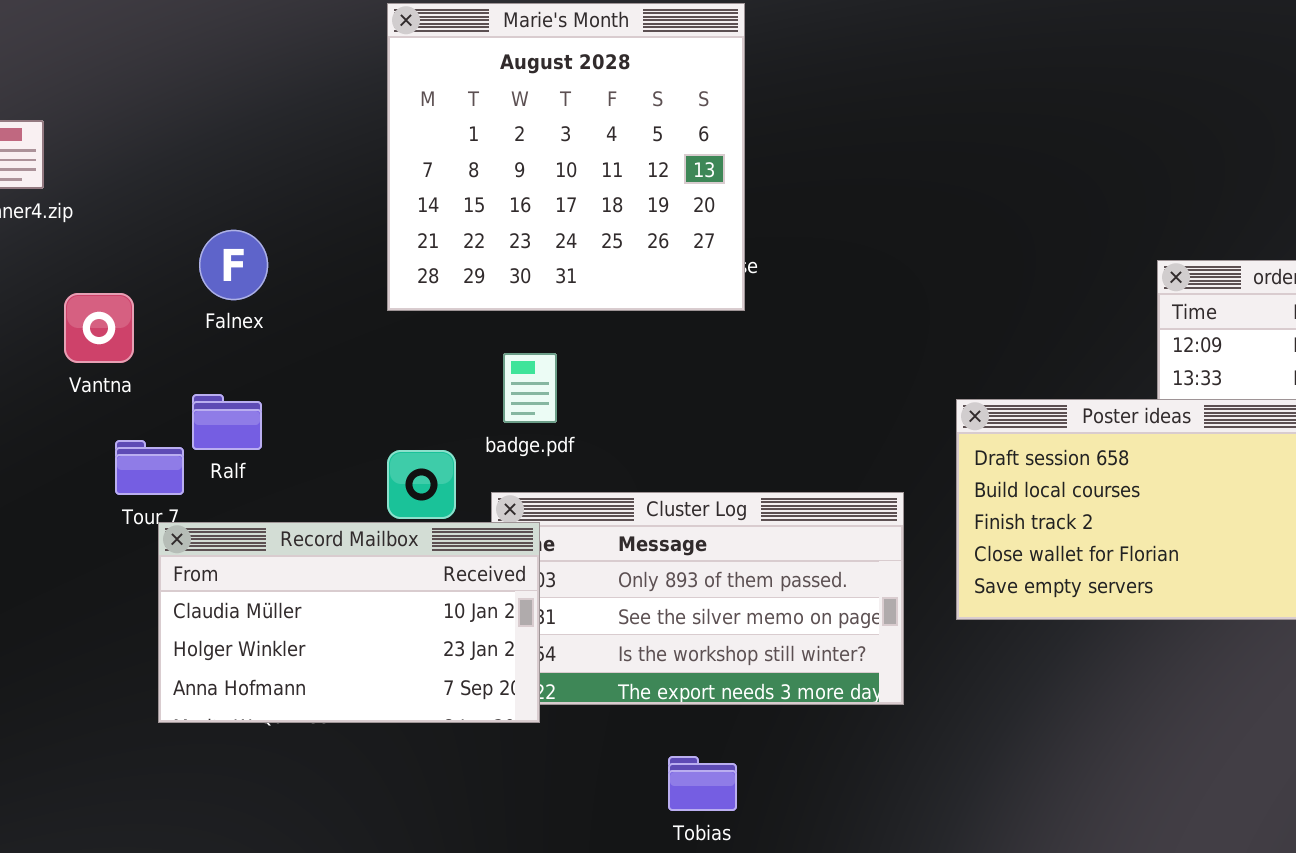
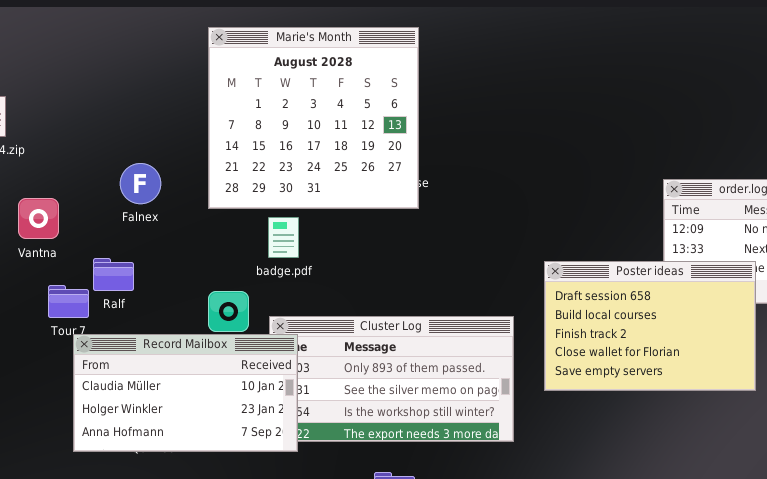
Falnex: [199,230,268,300] -> [120,163,161,204], moved
badge.pdf: [503,353,557,423] -> [268,217,299,258], moved

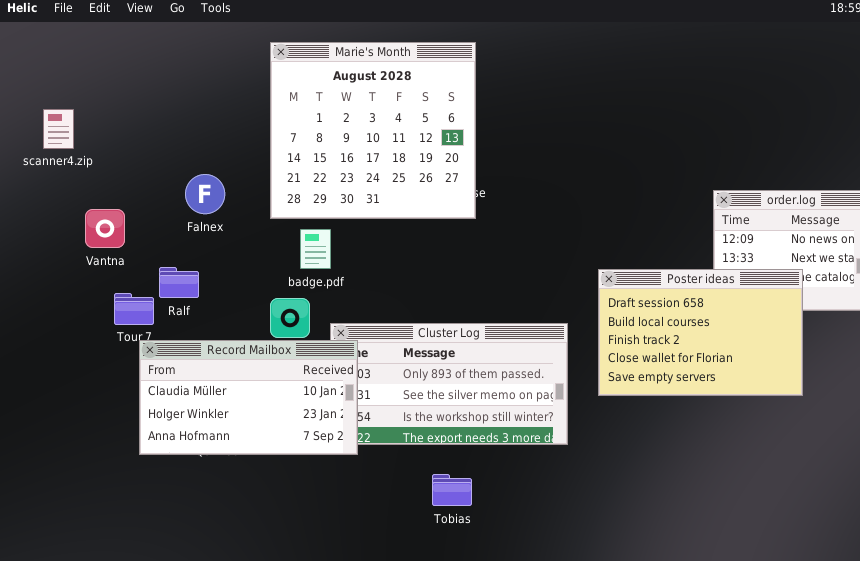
badge.pdf: [268,217,299,258] -> [300,229,331,269], moved

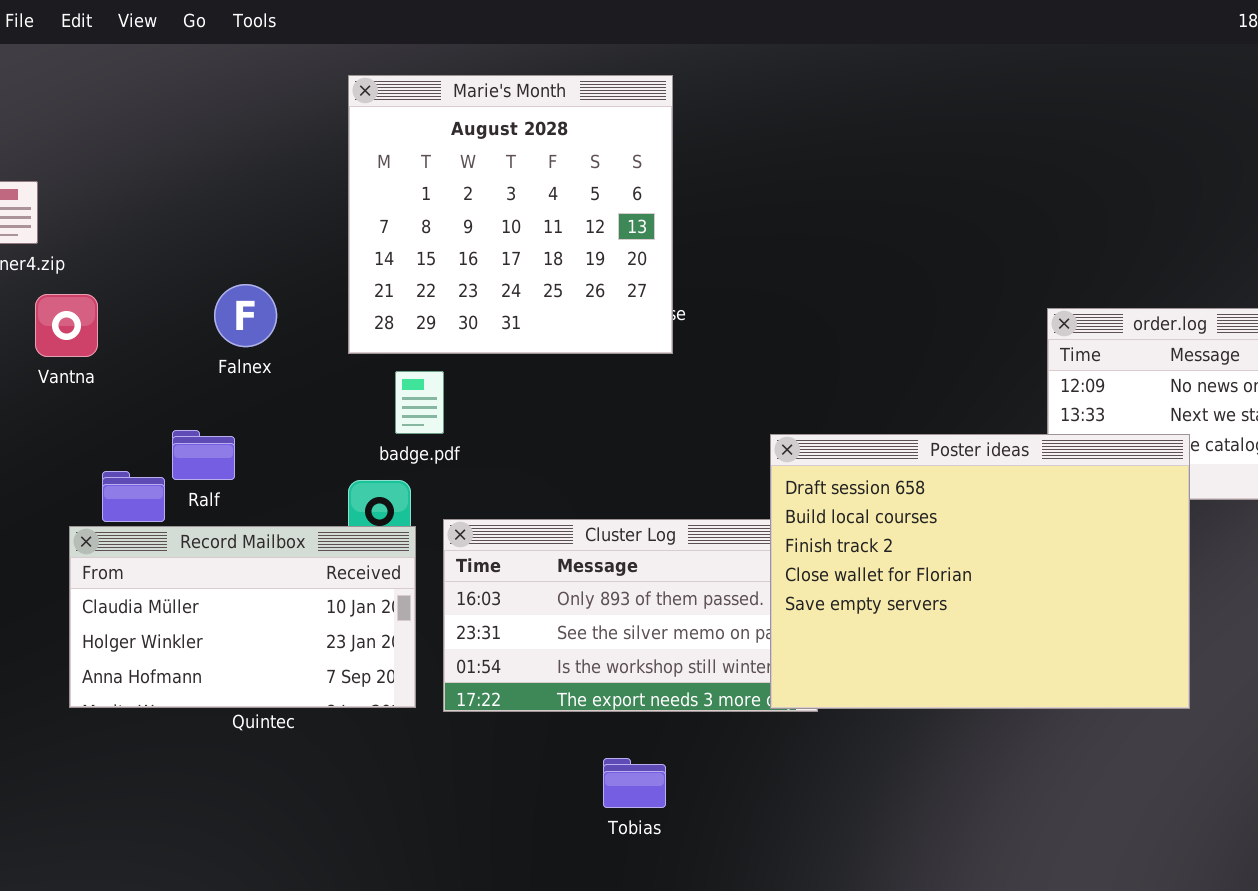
Vantna: [85,209,125,248] -> [35,294,98,357], moved
Poster ideas: [598,269,803,396] -> [770,434,1190,709], resized
Record Mailbox: [139,340,358,455] -> [69,526,416,708], moved

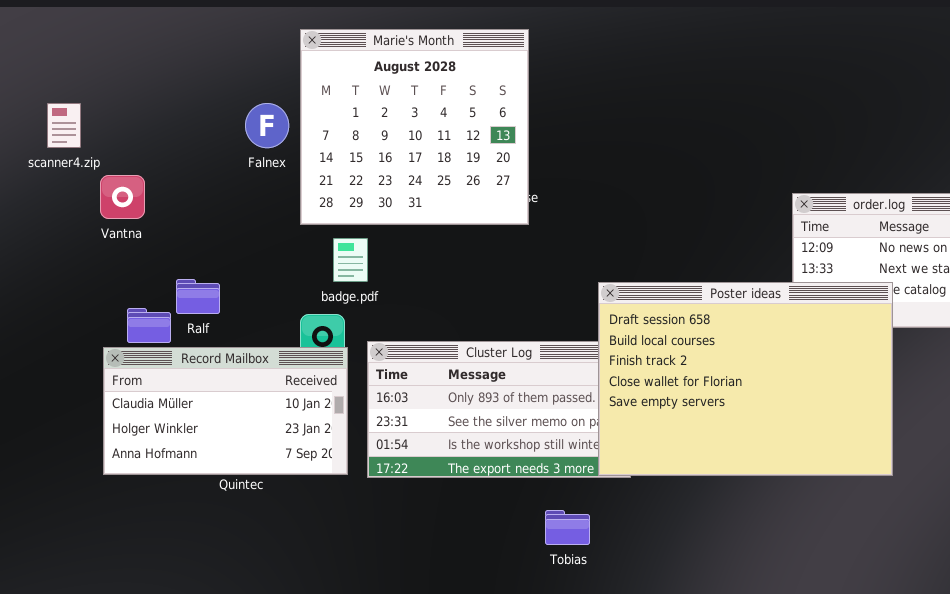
Falnex: [214,284,277,347] -> [245,103,289,148], moved
Vantna: [35,294,98,357] -> [100,175,145,219], moved
Tobias: [603,758,666,808] -> [545,510,590,545], moved

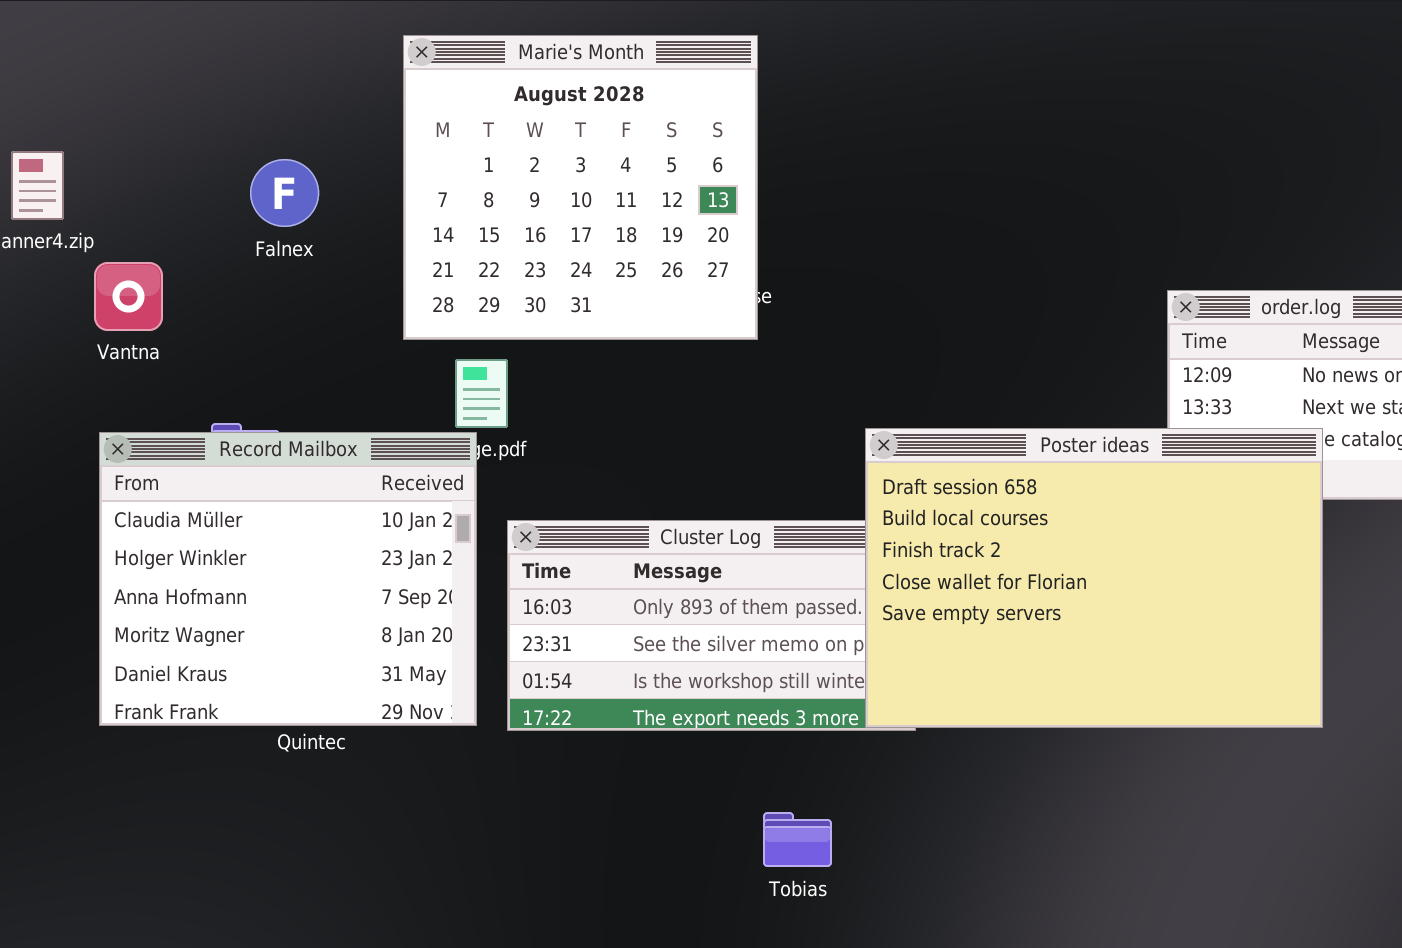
Falnex: [245,103,289,148] -> [250,159,319,227], moved
Record Mailbox: [103,347,348,475] -> [99,432,477,726], resized
Tobias: [545,510,590,545] -> [763,812,832,867], moved

